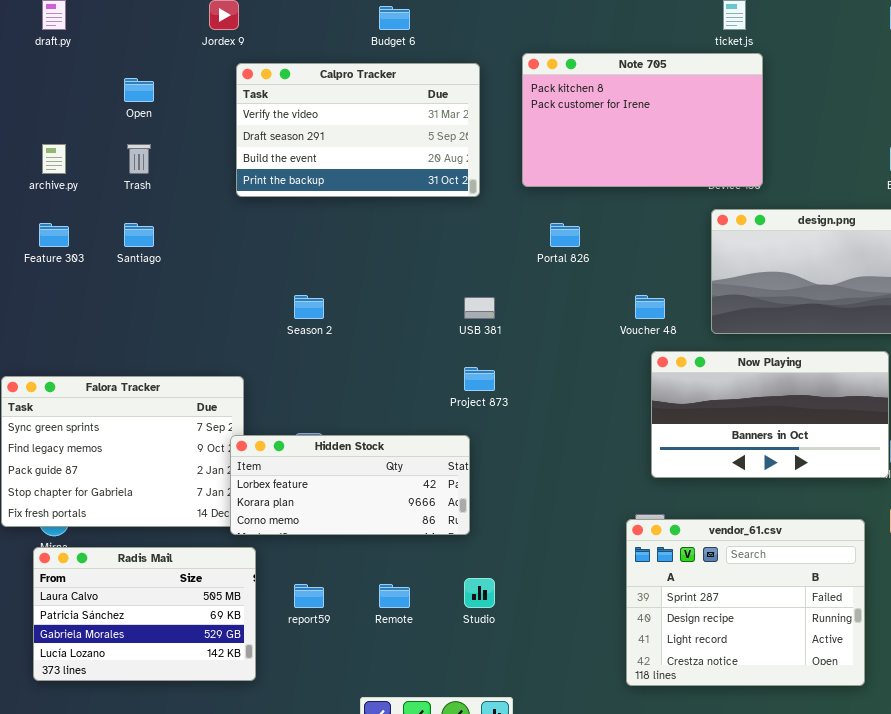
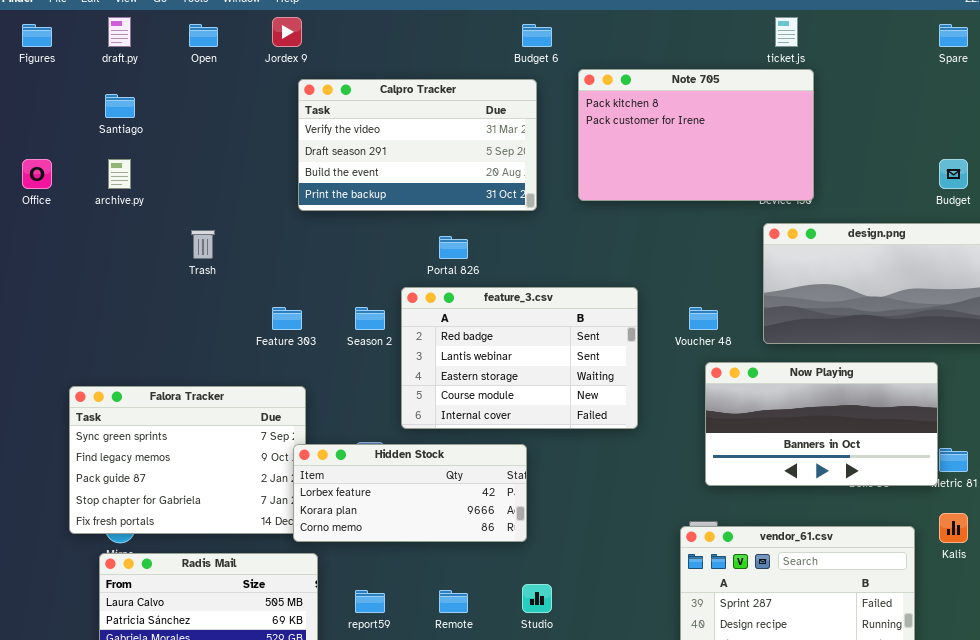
Budget 6: [379,6,410,30] -> [522,24,552,47], moved
Open: [124,78,154,102] -> [189,24,218,47], moved
Trash: [127,144,151,174] -> [191,230,215,259], moved
Feature 303: [39,223,69,247] -> [272,307,302,330], moved
Santiago: [124,223,154,247] -> [105,94,135,118], moved
Portal 826: [550,223,580,247] -> [439,236,468,259], moved
feature_3.csv: none -> [401,287,638,429], opened

